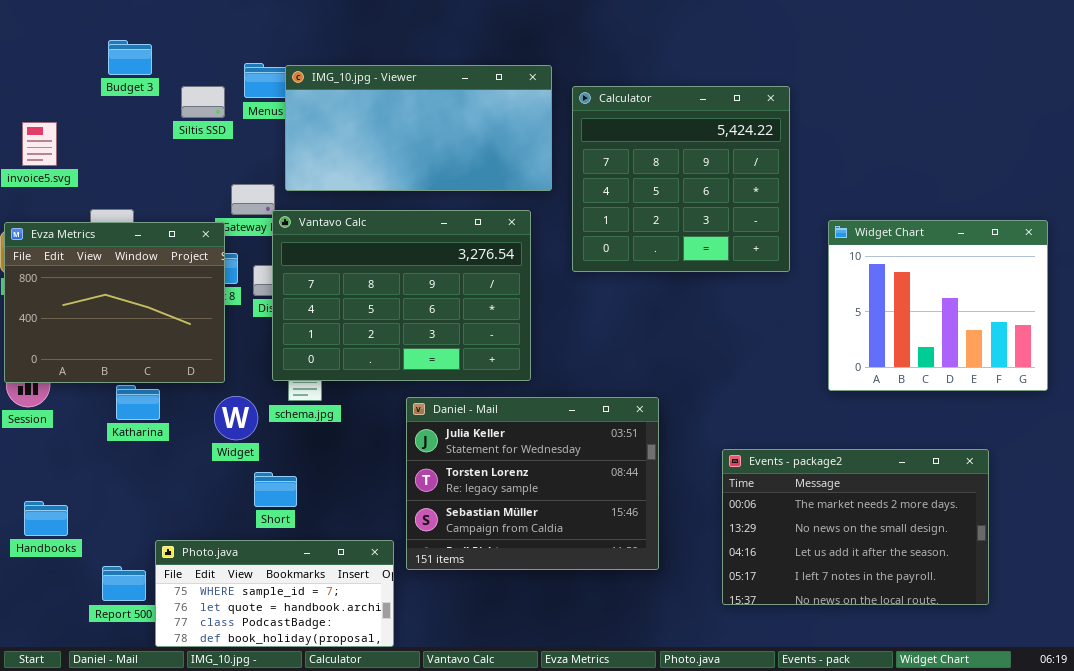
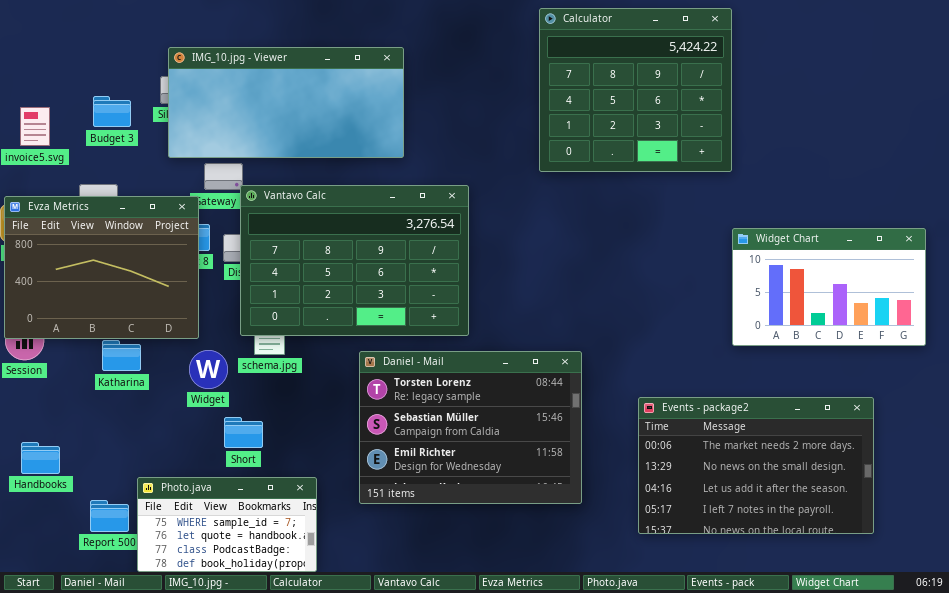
Budget 3: [108,40,152,75] -> [93,96,131,127], moved
IMG_10.jpg - Viewer: [285,65,552,191] -> [168,47,404,158], moved
Calculator: [572,86,790,272] -> [539,8,732,172], moved
Widget Chart: [828,220,1048,391] -> [732,228,926,346], resized
Daniel - Mail: [406,397,659,570] -> [359,351,582,504], scrolled down 1 row
Photo.java: [155,540,394,647] -> [137,477,317,572], resized

